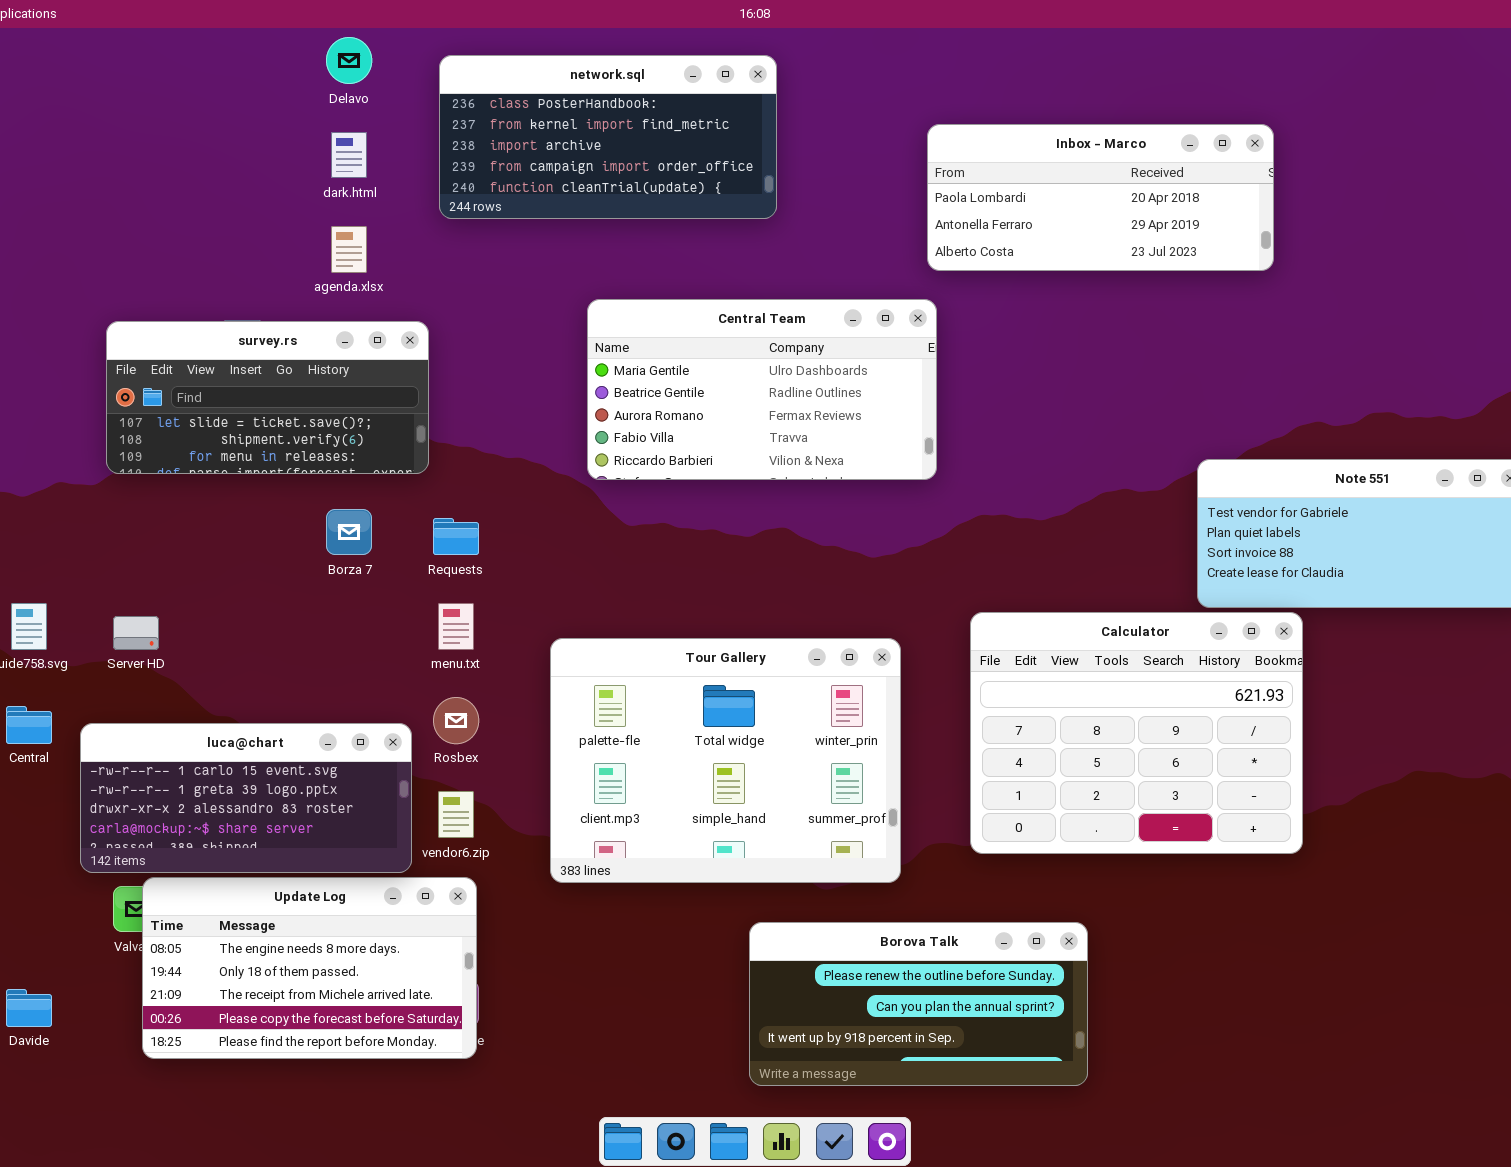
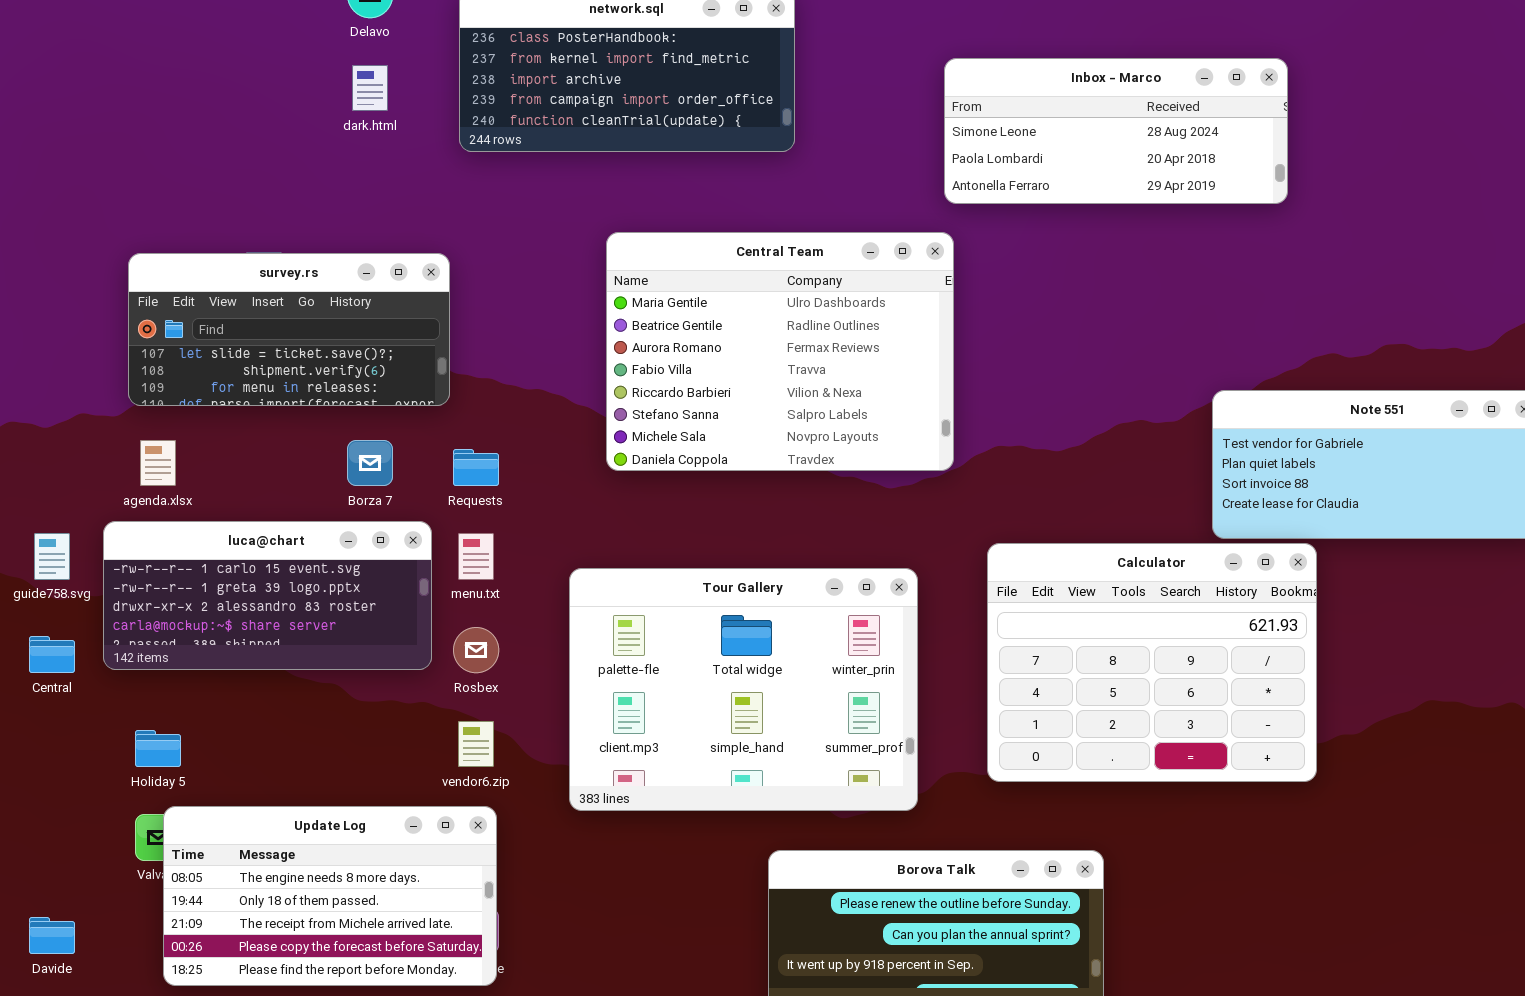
Inbox - Marco: [927,124,1274,271] -> [944,58,1288,204], scrolled up 1 row
agenda.xlsx: [331,226,367,273] -> [140,440,176,486], moved
Central Team: [587,299,937,480] -> [606,232,954,471], resized
luca@chart: [80,723,412,873] -> [103,521,432,670], moved

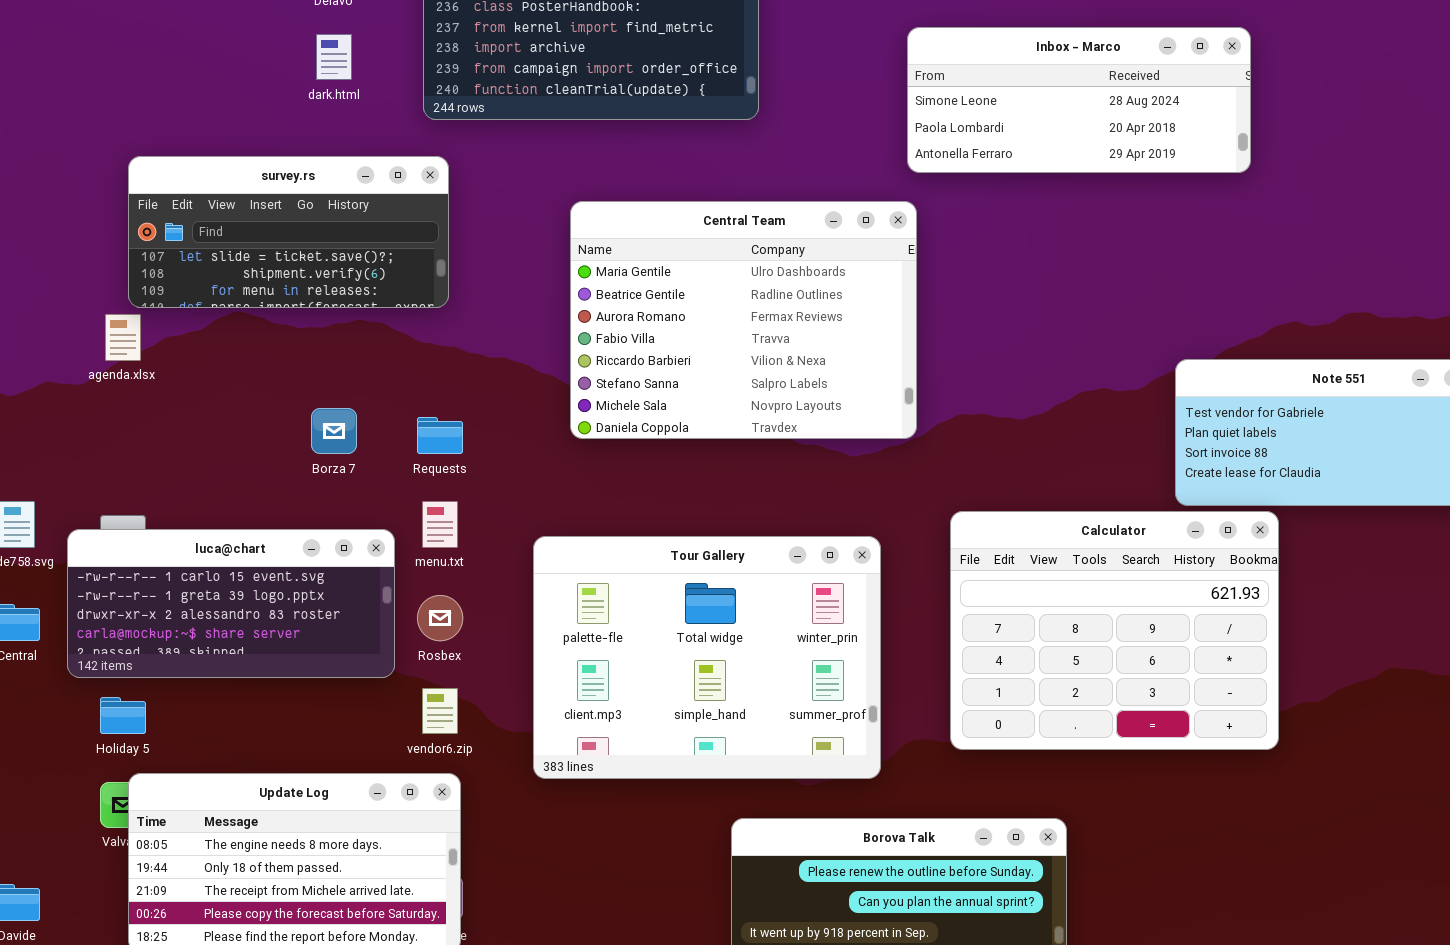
survey.rs: [128,253,450,406] -> [128,156,449,308], moved
agenda.xlsx: [140,440,176,486] -> [105,314,141,361], moved
luca@chart: [103,521,432,670] -> [67,529,395,678], moved

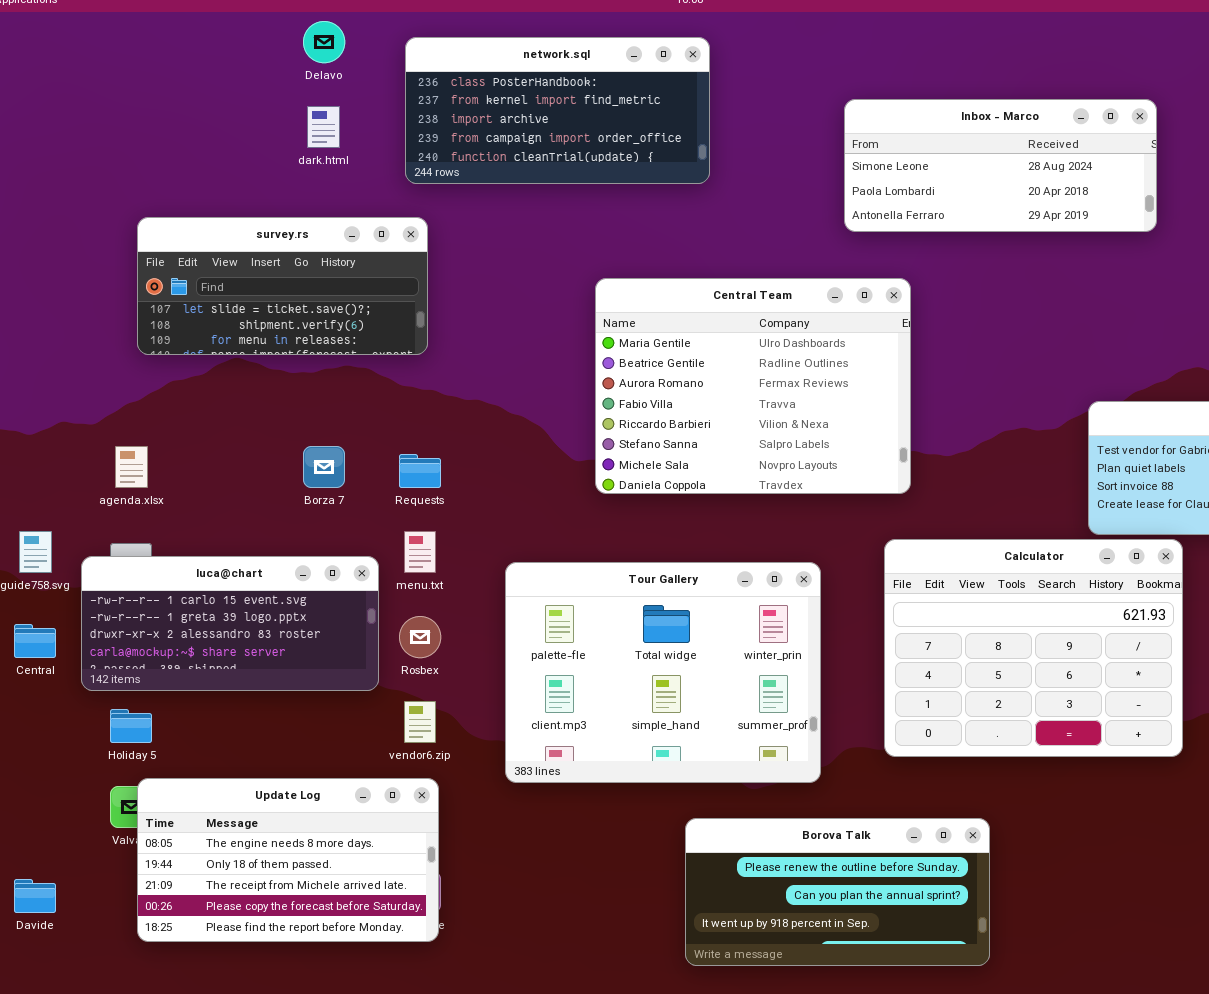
Central Team: [570,201,917,439] -> [595,278,911,494], moved
agenda.xlsx: [105,314,141,361] -> [115,446,148,488], moved

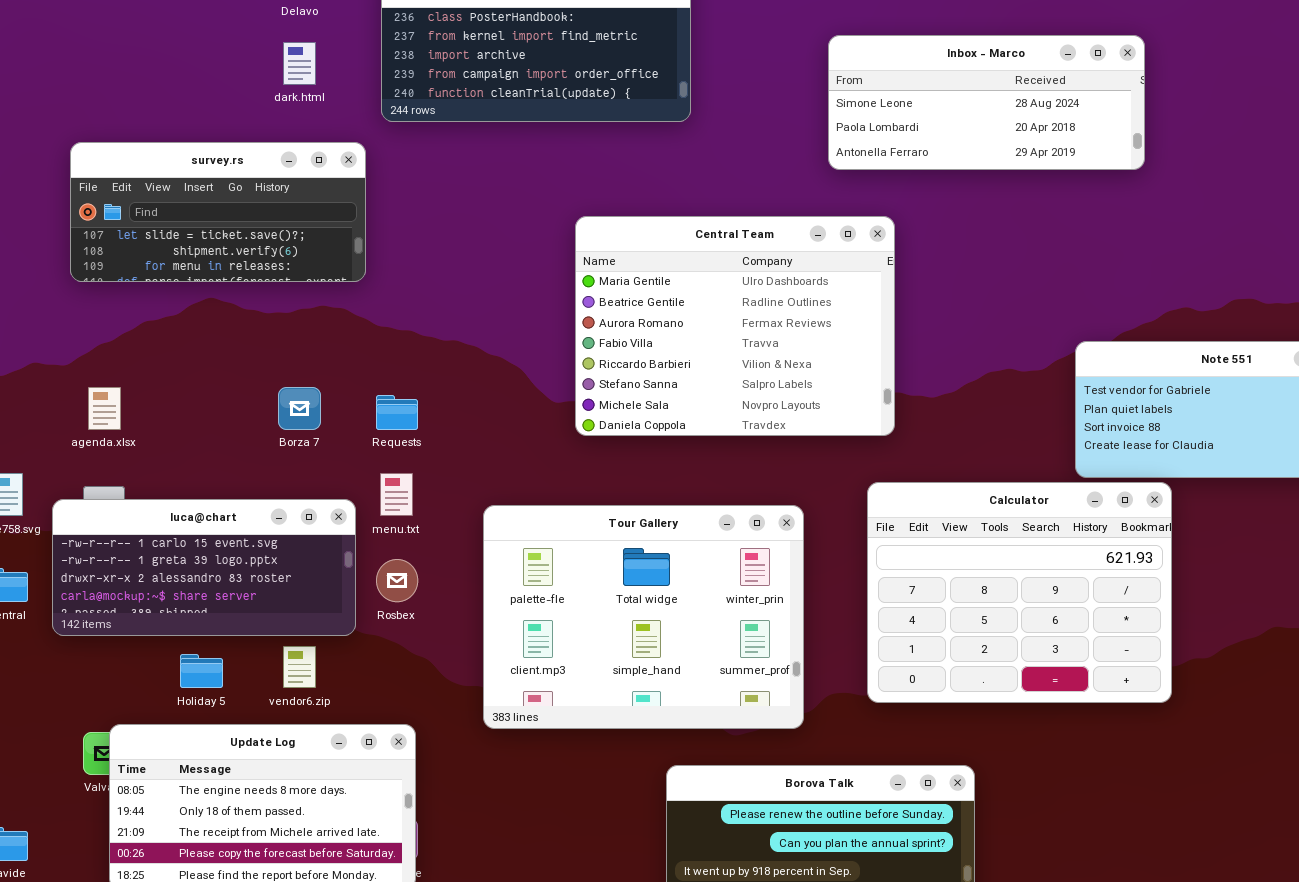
survey.rs: [137,217,428,355] -> [70,142,366,282], moved
vendor6.zip: [404,701,436,743] -> [283,646,316,688], moved
Holiday 5: [110,709,152,743] -> [180,654,223,688], moved

